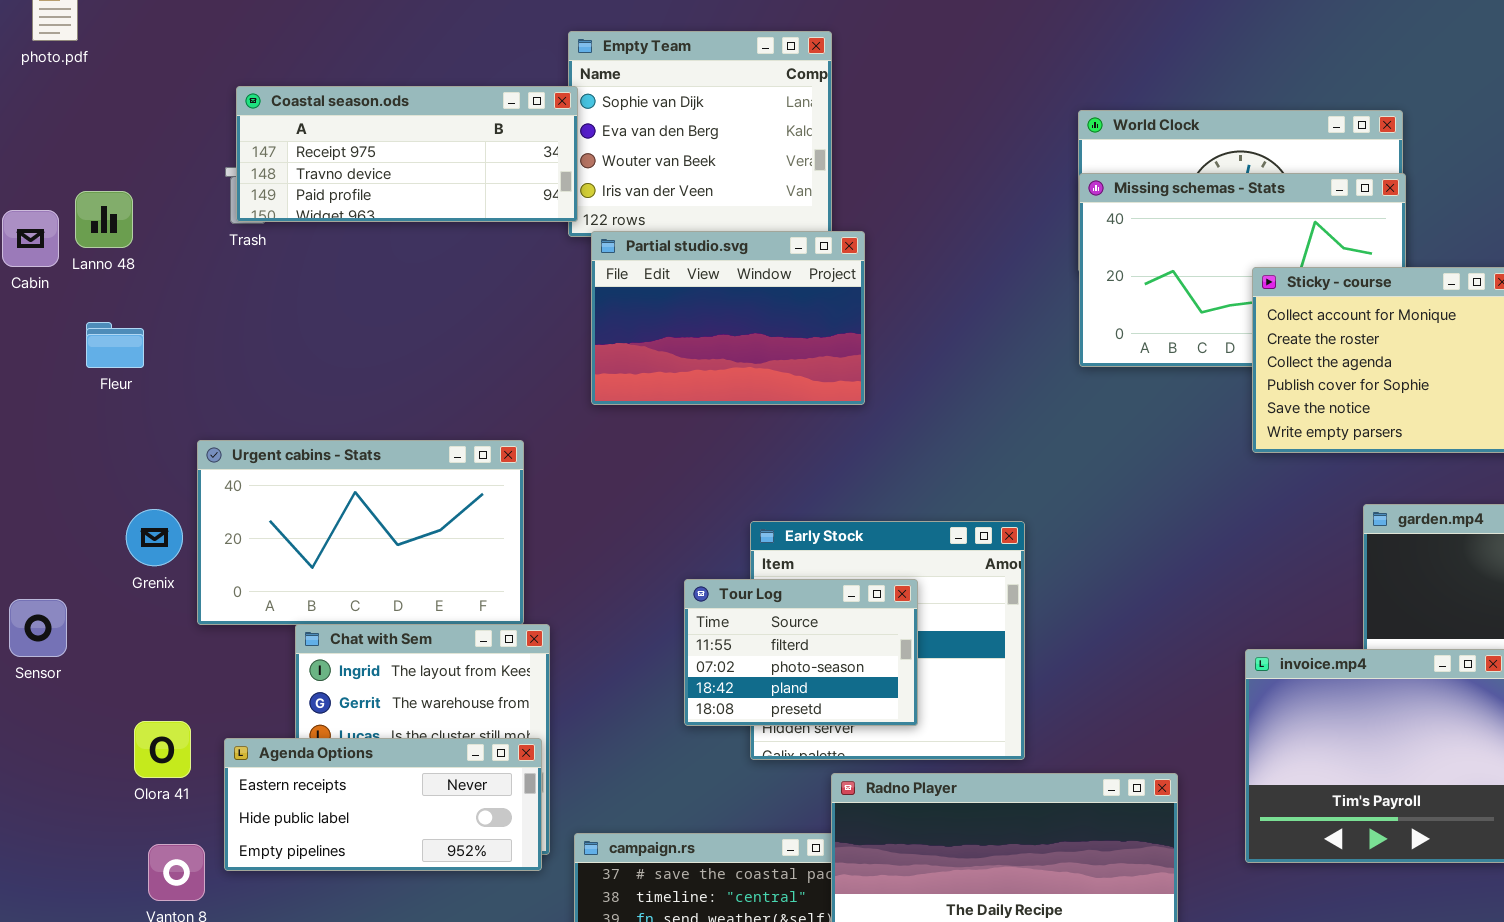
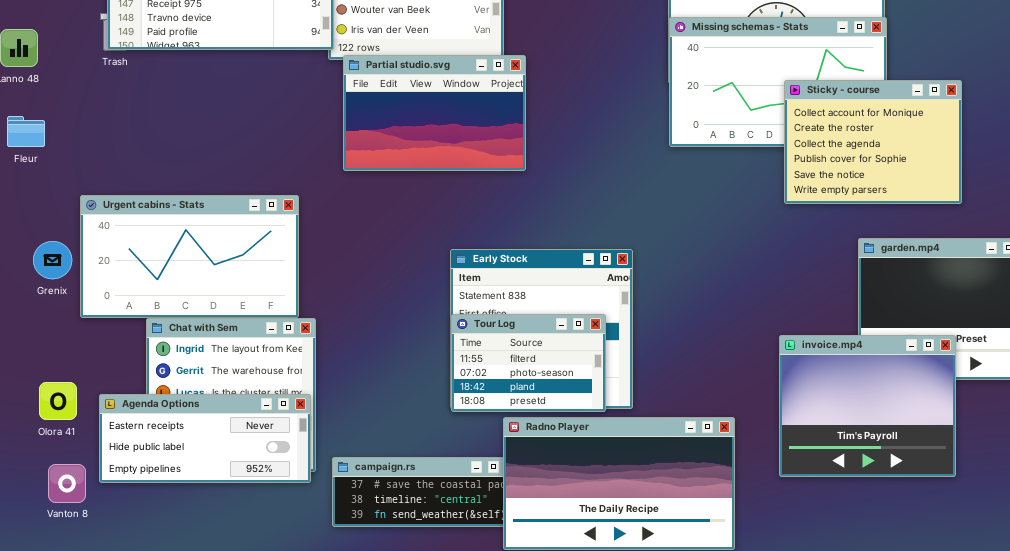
Tour Log: [684,579,918,726] -> [451,314,606,412], moved

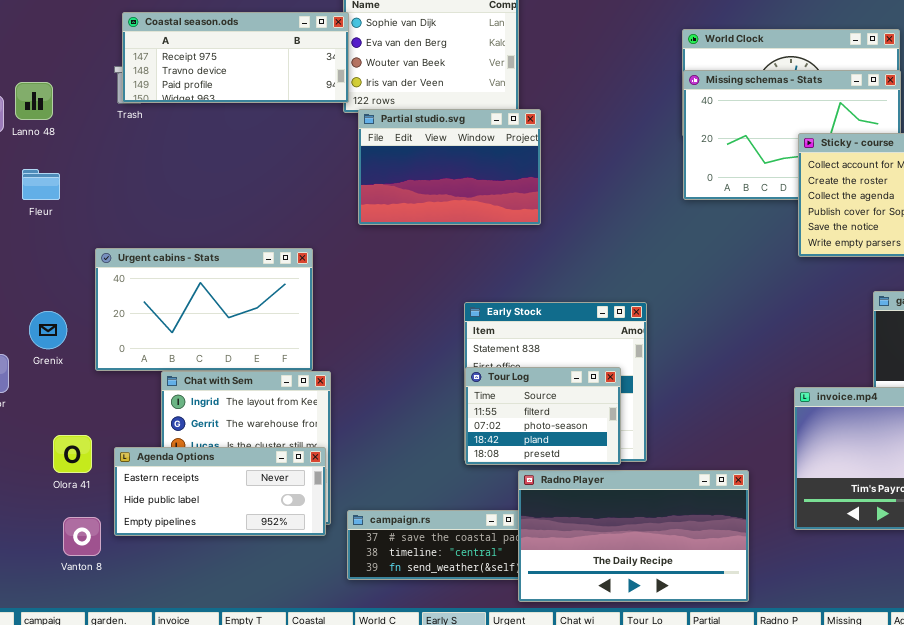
Grenix: [33,241,72,279] -> [29,311,67,349], moved

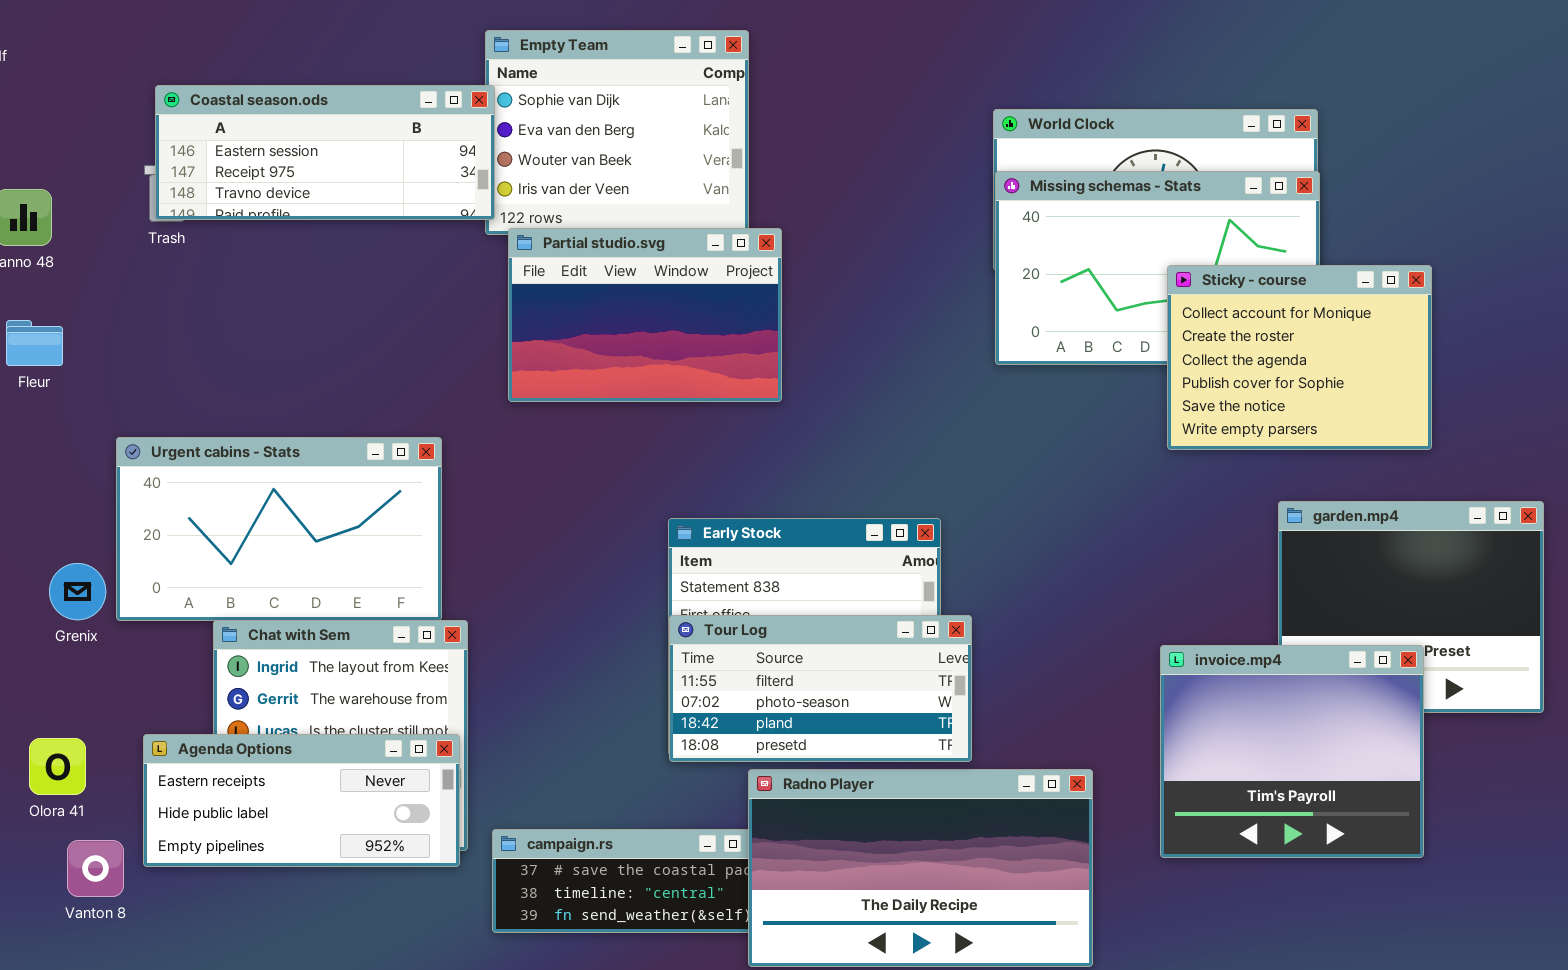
Coastal season.ods: [122,12,349,103] -> [155,85,495,220], scrolled up 1 row
Grenix: [29,311,67,349] -> [49,563,106,620], moved
Tour Log: [465,367,621,465] -> [669,615,972,762], resized
Olora 41: [53,435,92,473] -> [29,738,86,795], moved

